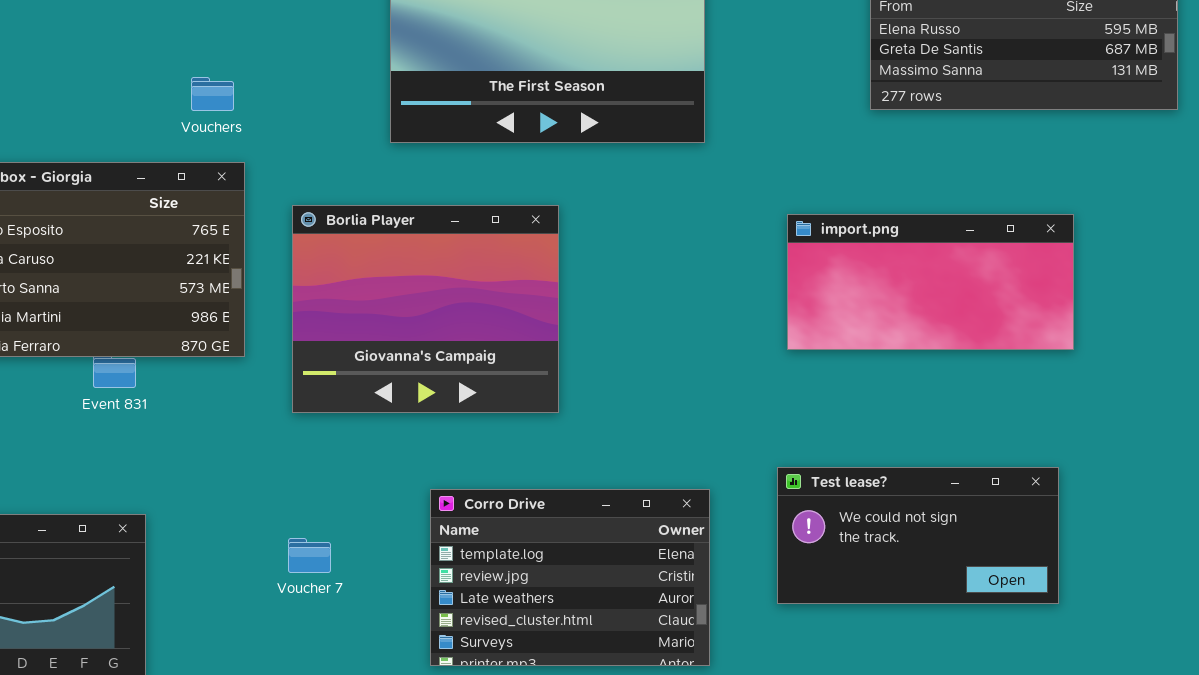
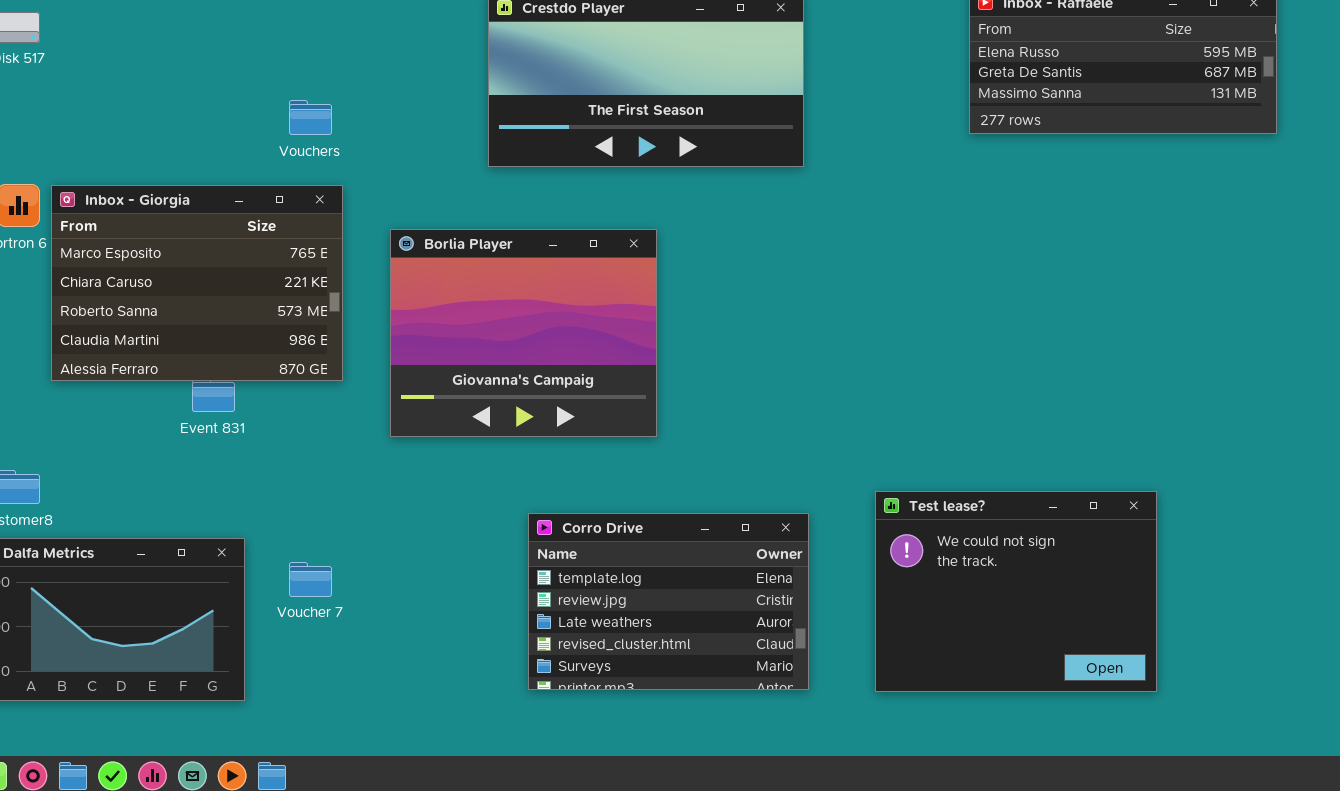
import.png: [787,214,1074,350] -> none, closed
Test lease?: [777,467,1059,604] -> [875,491,1157,692], resized
Voucher 7: [288,538,331,573] -> [289,562,332,597], moved

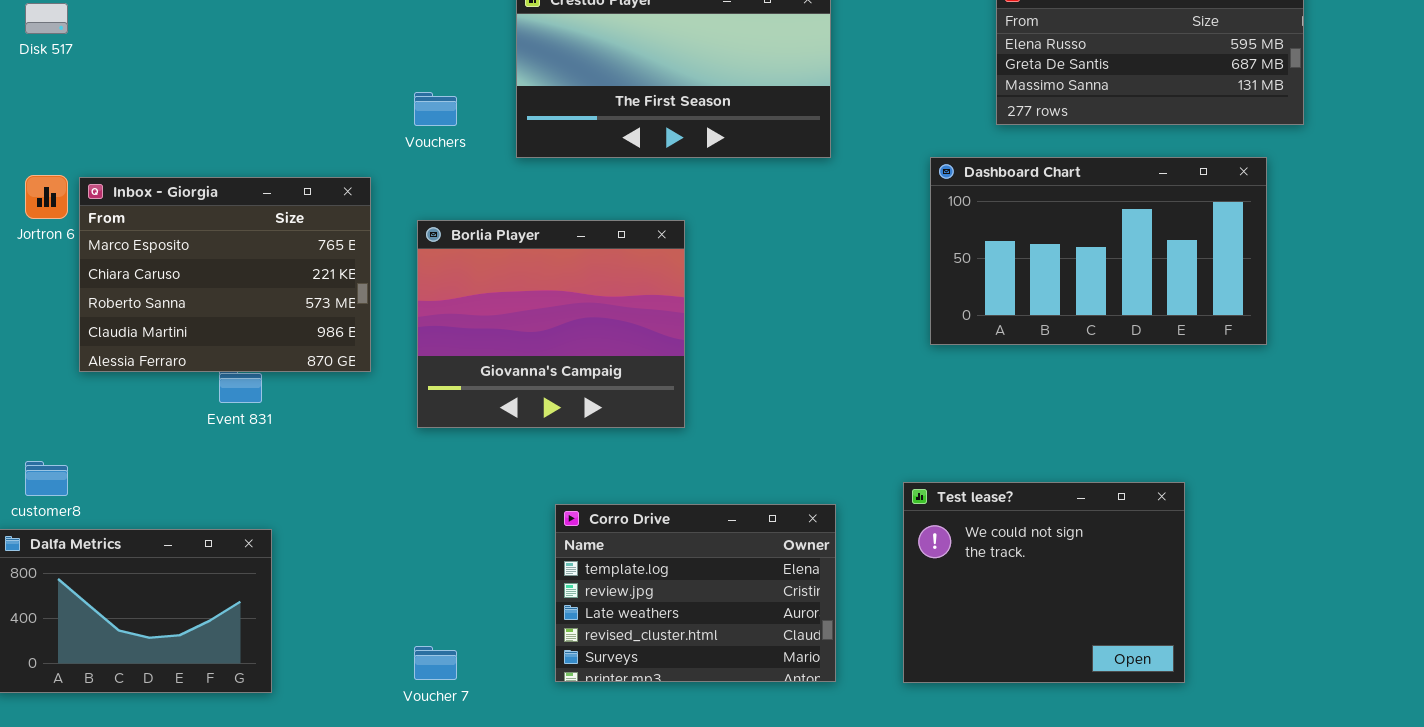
Vouchers: [289,100,332,135] -> [414,92,457,126], moved
Dashboard Chart: none -> [930,157,1267,345], opened
Voucher 7: [289,562,332,597] -> [414,646,457,680], moved

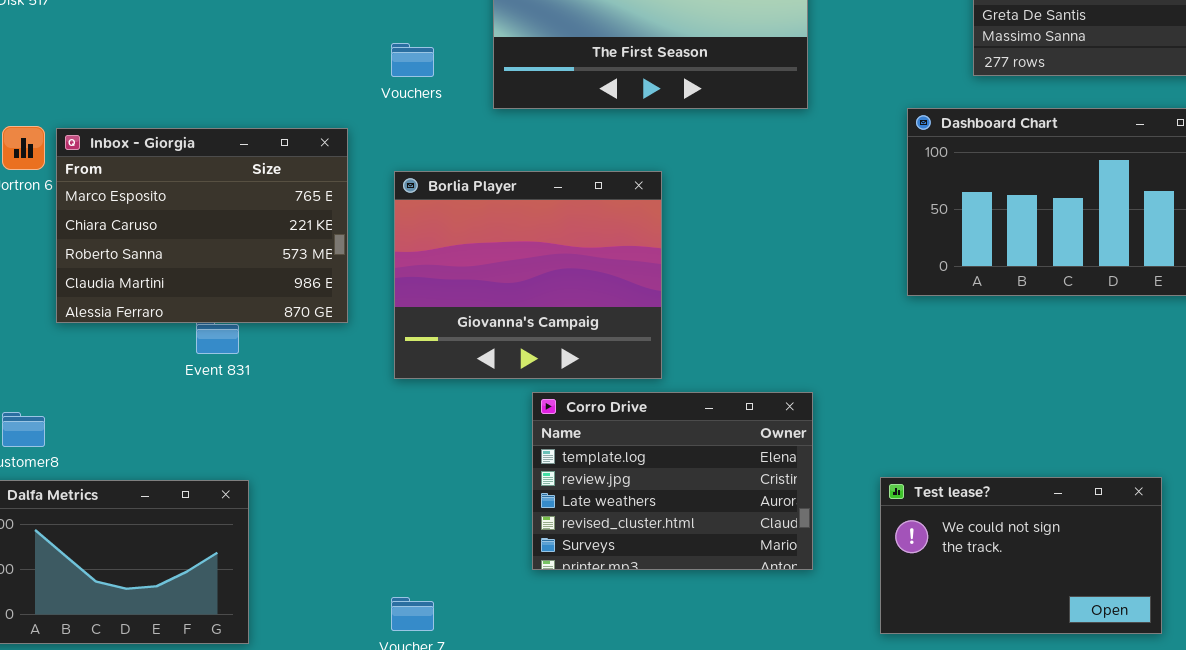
Test lease?: [903,482,1185,683] -> [880,477,1162,634], resized
Corro Drive: [555,504,836,682] -> [532,392,813,570], moved

